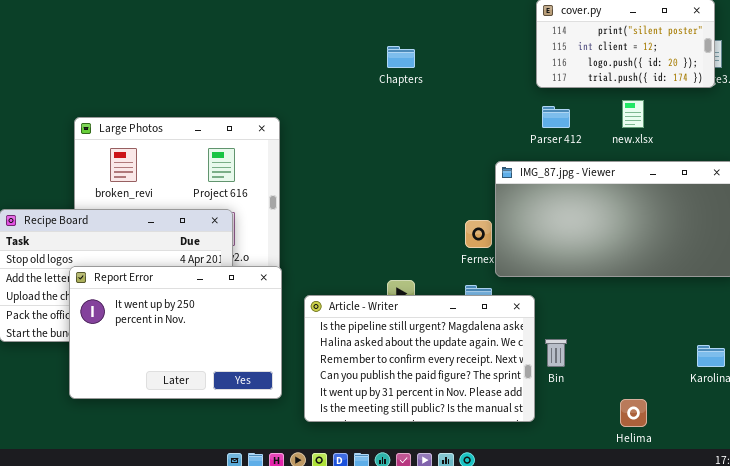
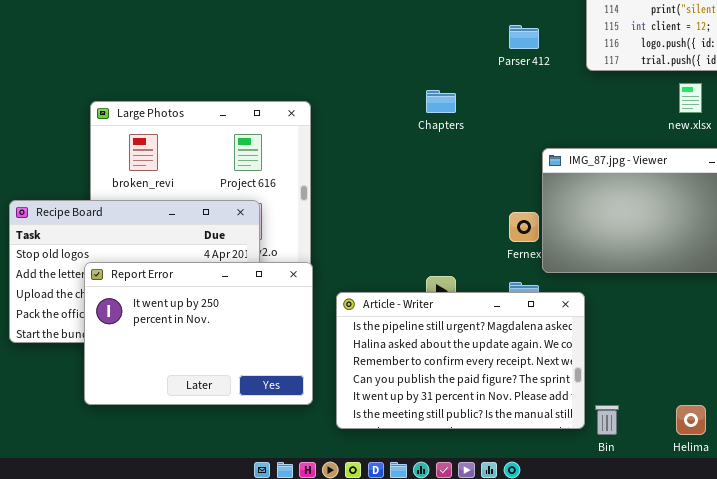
Chapters: [387,46,415,68] -> [426,90,456,113], moved
Parser 412: [542,106,570,128] -> [509,25,539,49], moved
Bin: [545,339,567,367] -> [595,405,619,435], moved

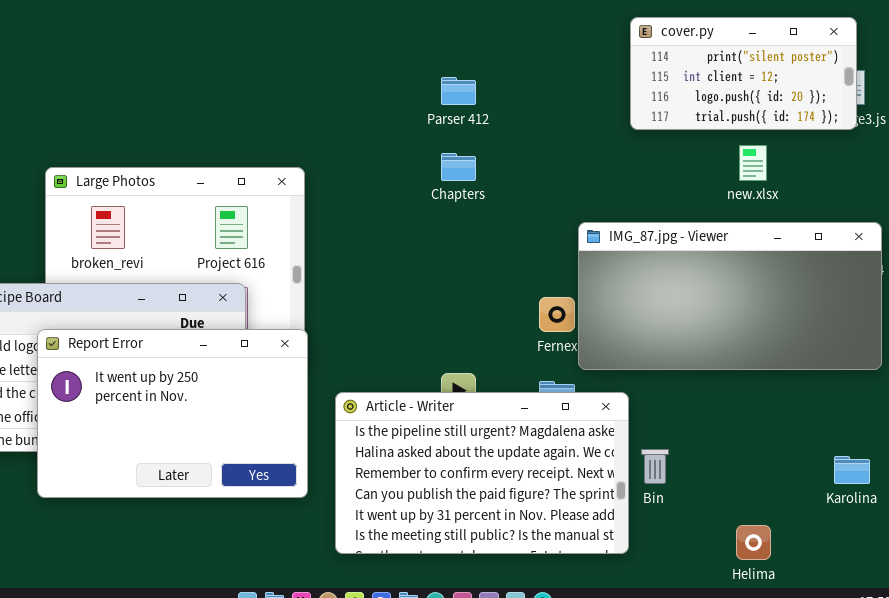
Parser 412: [509,25,539,49] -> [441,77,476,105], moved
Report Error: [84,262,313,405] -> [37,329,308,498], moved
Bin: [595,405,619,435] -> [641,449,669,484], moved

